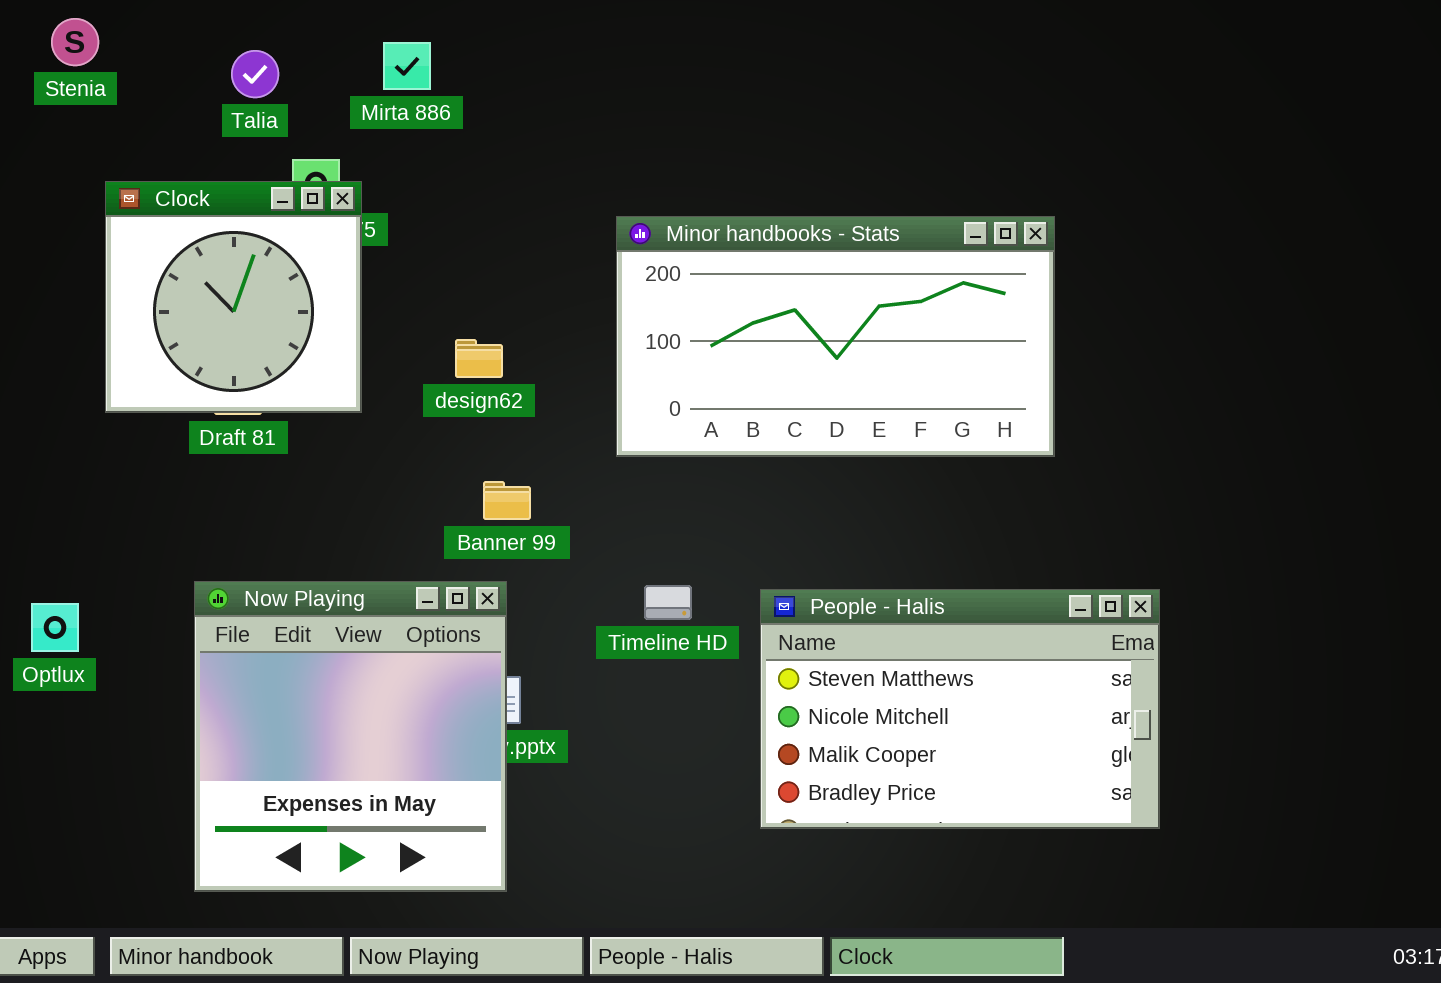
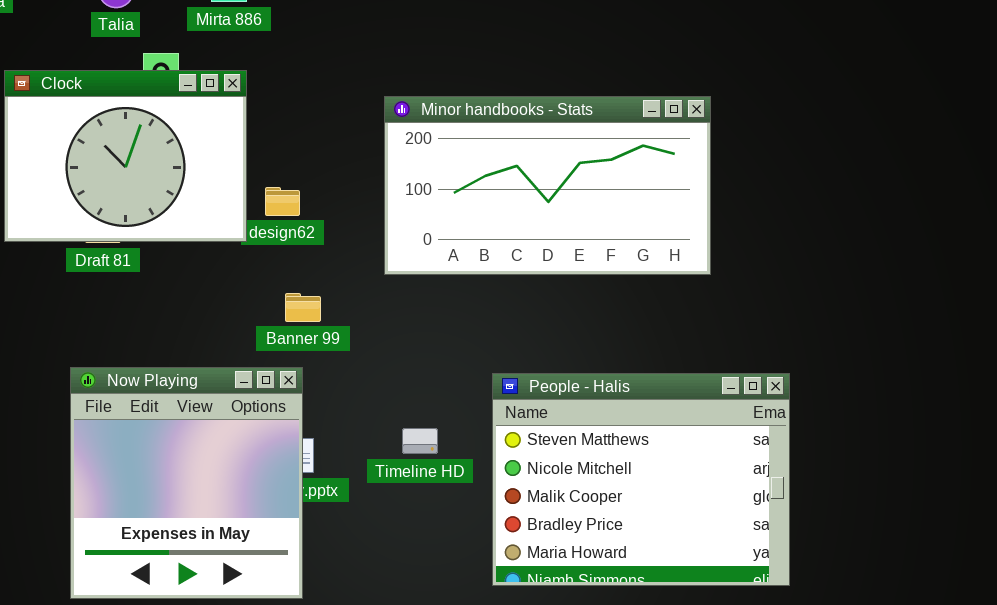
Clock: [105,181,362,413] -> [4,70,247,242], resized
Timeline HD: [644,585,692,620] -> [402,428,438,454], moved
People - Halis: [760,589,1160,829] -> [492,373,790,586], resized

